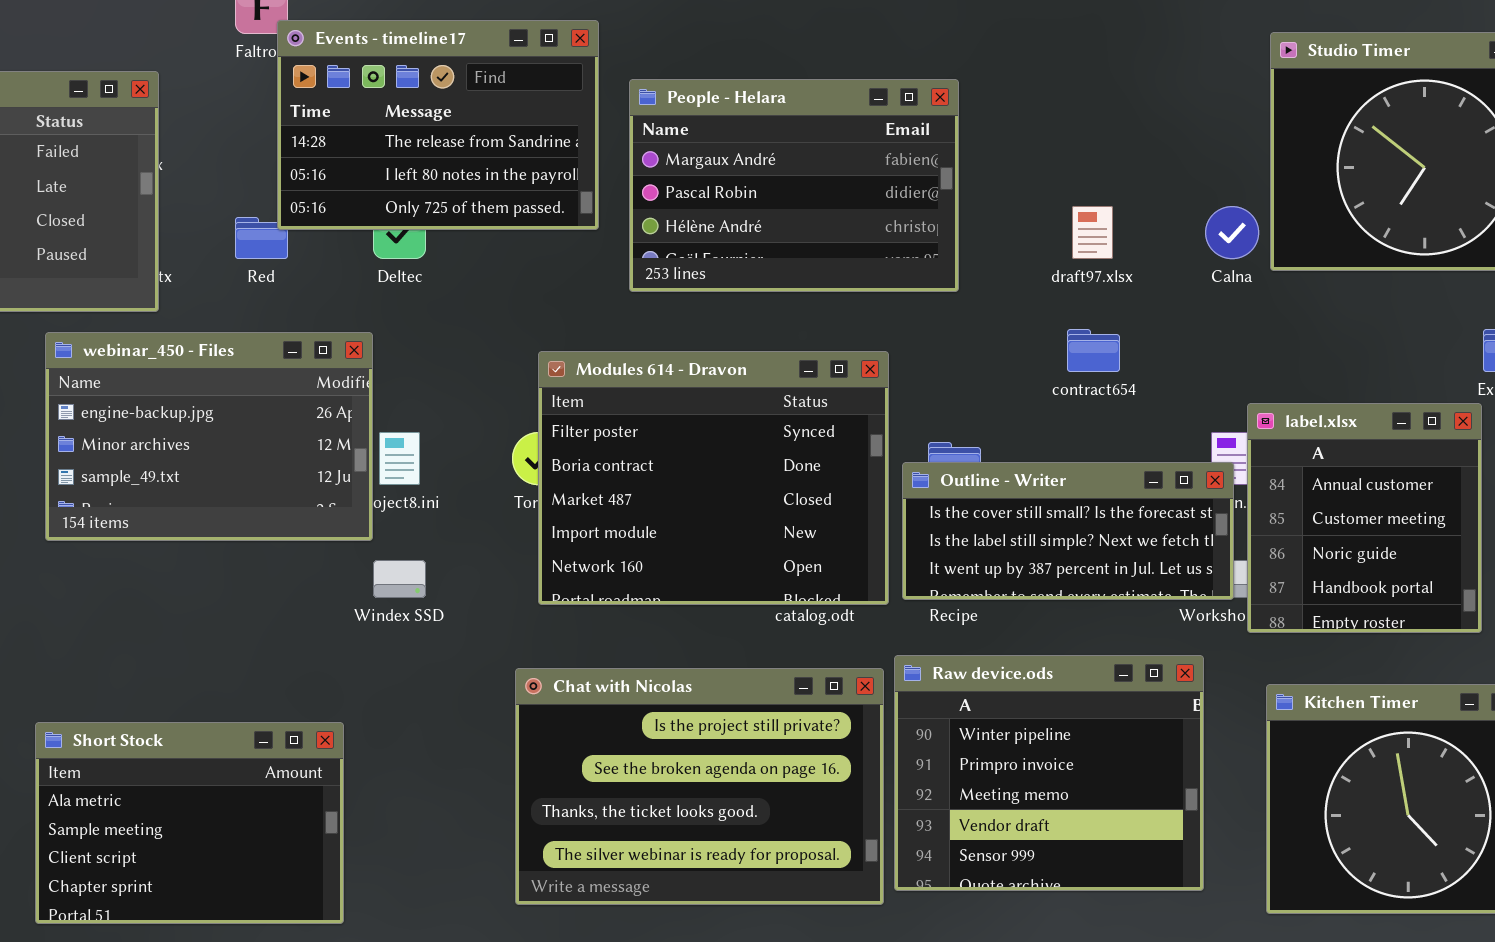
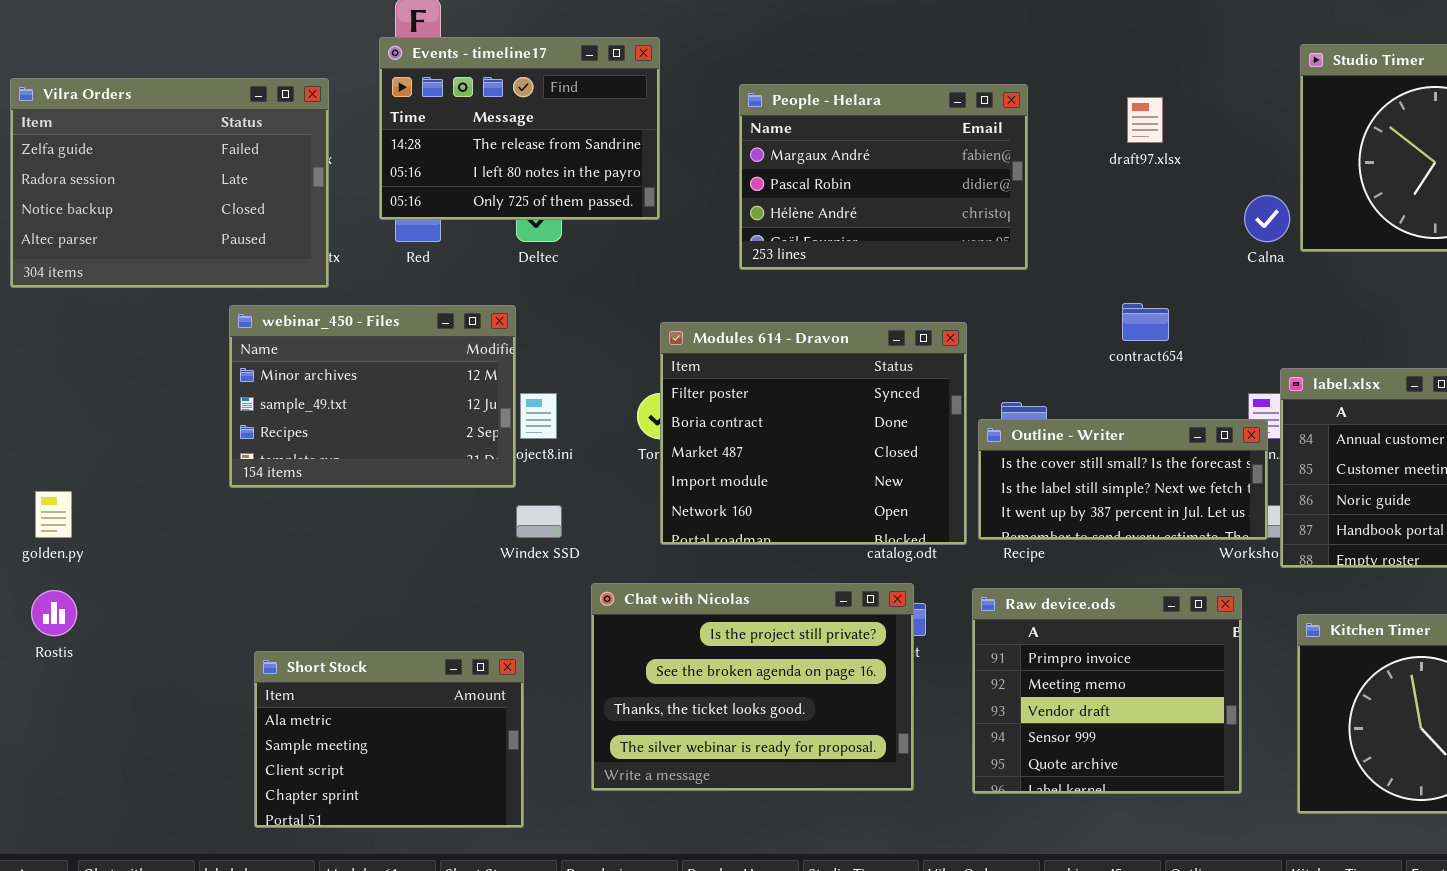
Events - timeline17: [277,20,599,230] -> [379,37,660,220], moved
draft97.xlsx: [1072,206,1113,259] -> [1127,97,1163,143], moved
webinar_450 - Files: [45,332,373,541] -> [229,305,516,488], scrolled down 1 row
Raw device.ods: [894,655,1204,891] -> [972,588,1242,794], scrolled down 1 row
Chat with Nicolas: [515,668,884,905] -> [591,583,914,791], moved
Short Stock: [35,722,344,924] -> [254,651,524,828], moved

